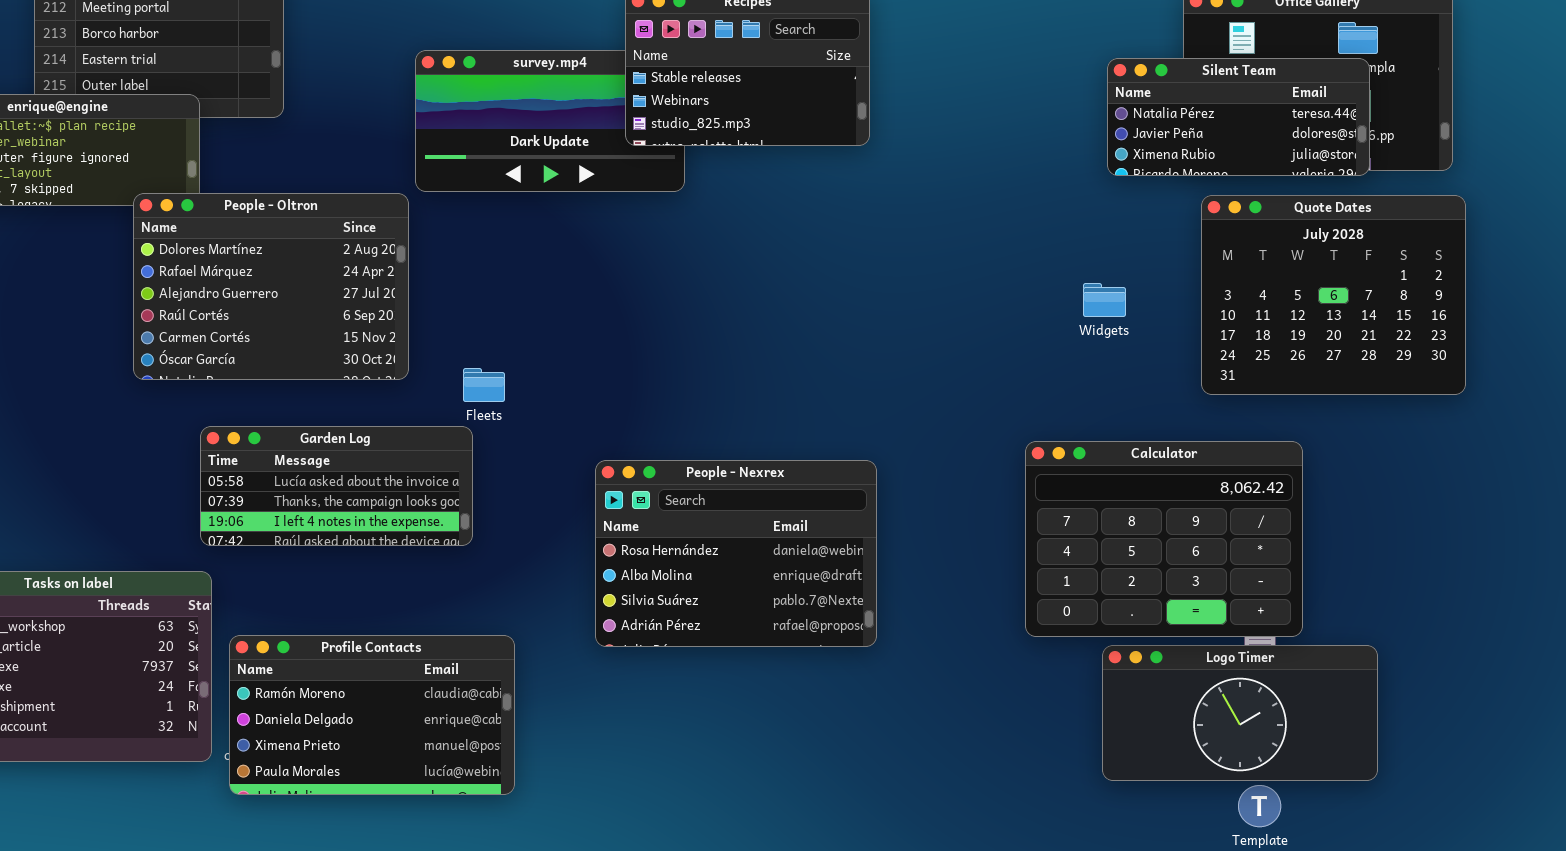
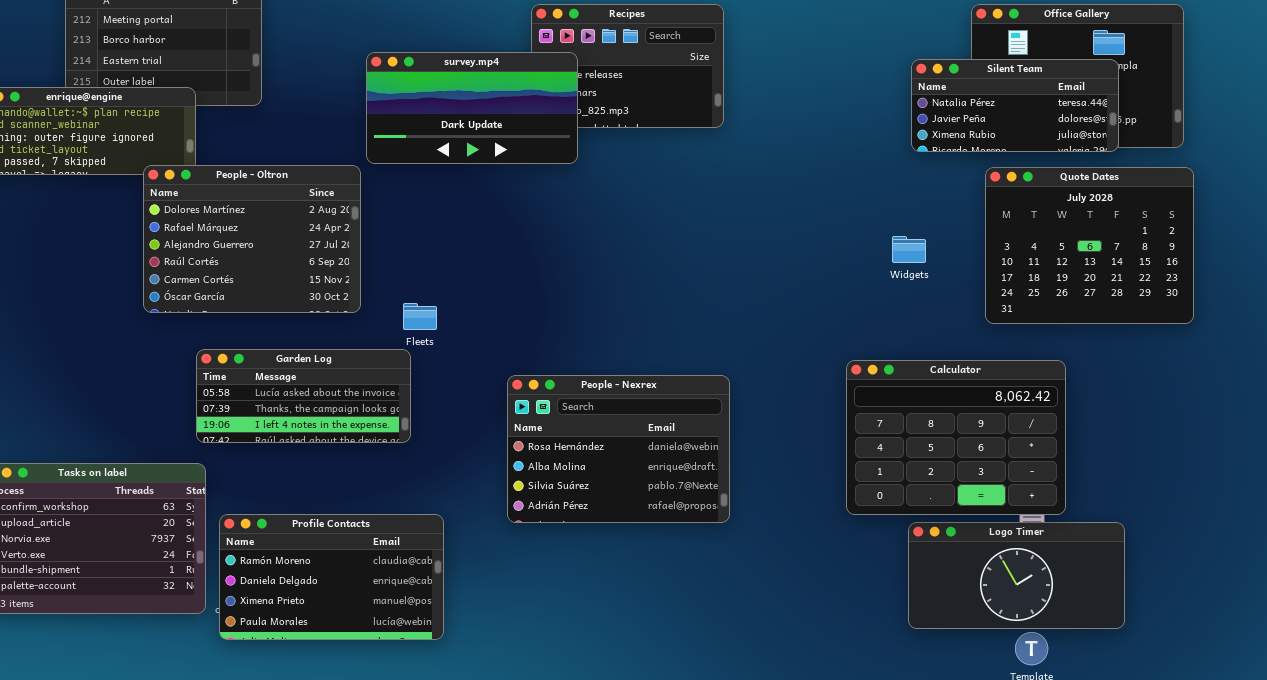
survey.mp4: [415,50,685,192] -> [366,52,578,164], raised

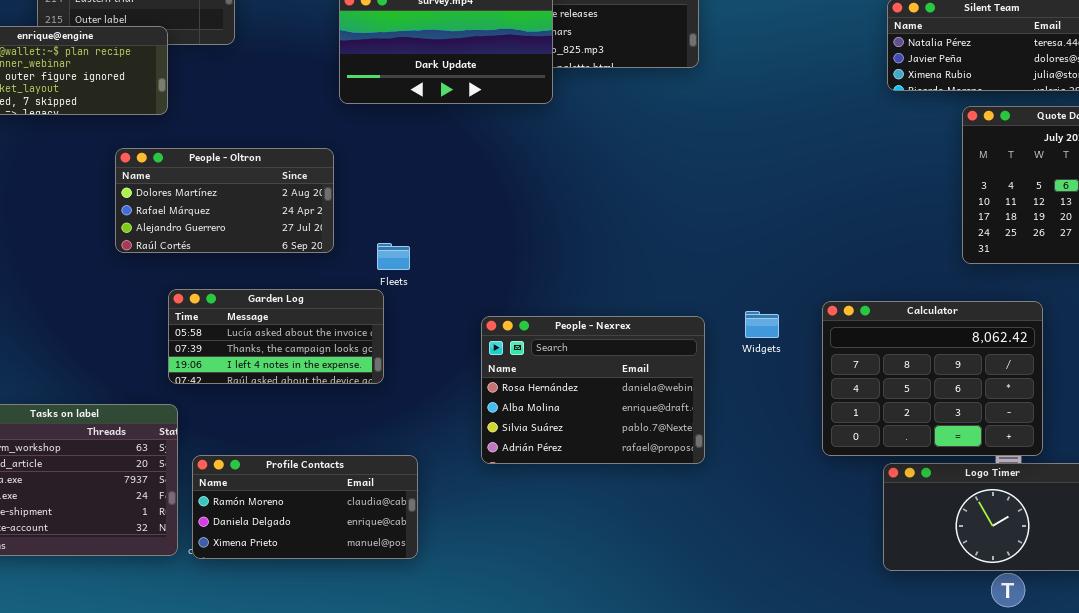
People - Oltron: [143,165,361,313] -> [115,148,334,253], resized
Widgets: [892,236,926,263] -> [745,311,779,338], moved
Profile Contacts: [219,514,444,640] -> [192,455,418,559], resized

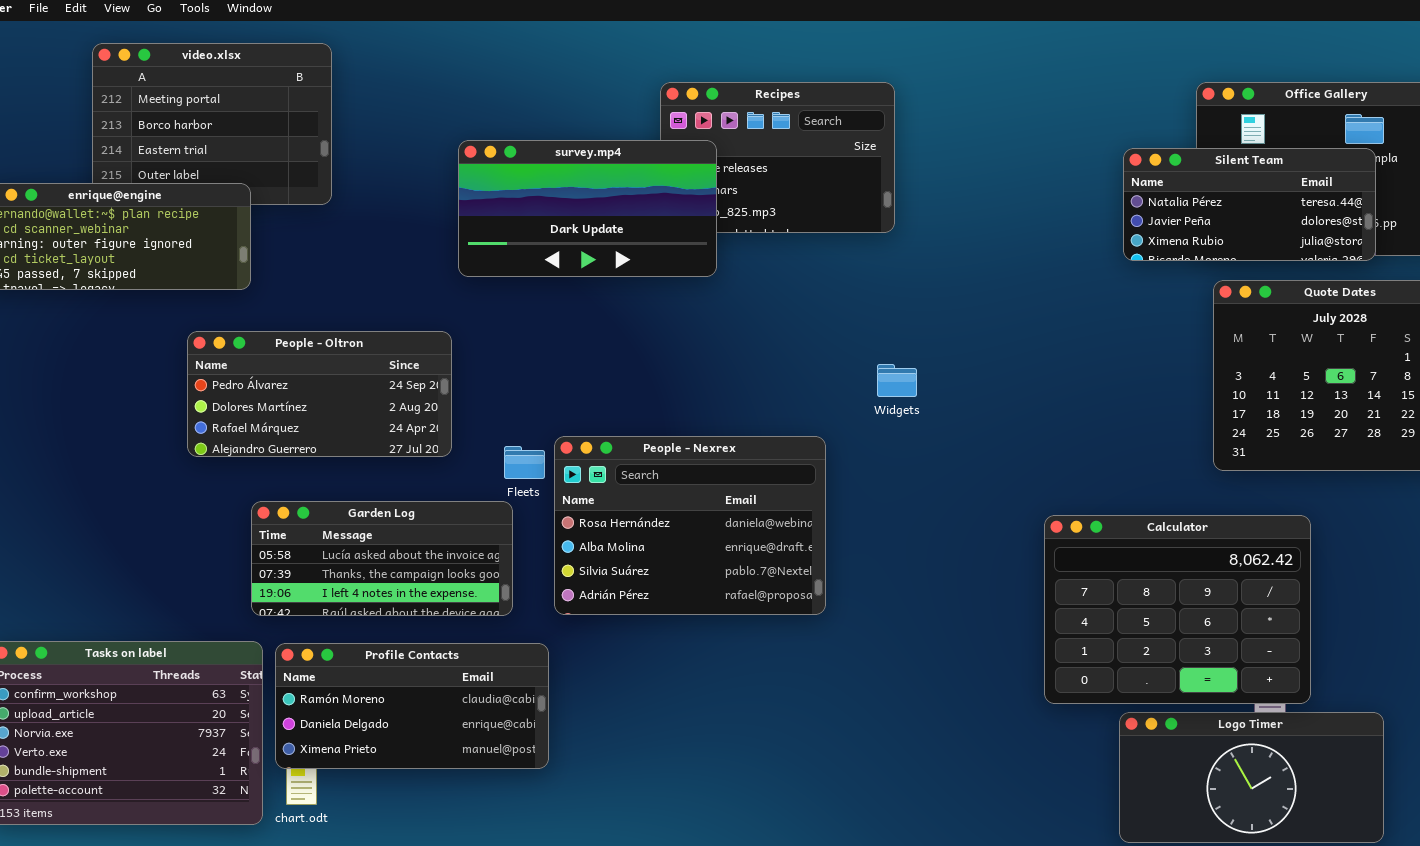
People - Oltron: [115,148,334,253] -> [187,331,452,457], scrolled up 1 row
Widgets: [745,311,779,338] -> [877,364,917,397], moved
People - Nexrex: [481,316,705,464] -> [554,436,826,615], moved
Profile Contacts: [192,455,418,559] -> [275,643,549,769], moved

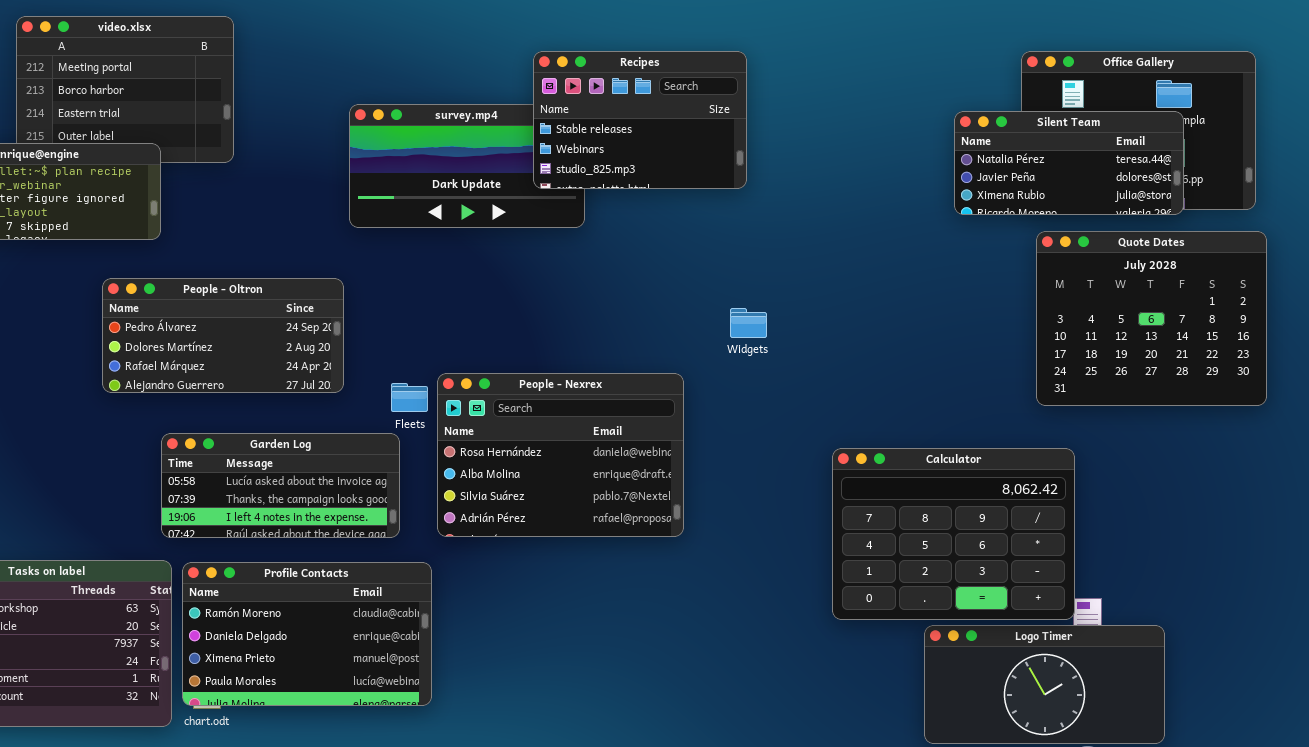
Recipes: [660,82,895,233] -> [533,51,747,189], raised
Calculator: [1044,515,1311,704] -> [832,448,1075,620], moved
Profile Contacts: [275,643,549,769] -> [182,562,432,706], resized
Logo Timer: [1119,712,1384,843] -> [924,625,1165,744], moved

